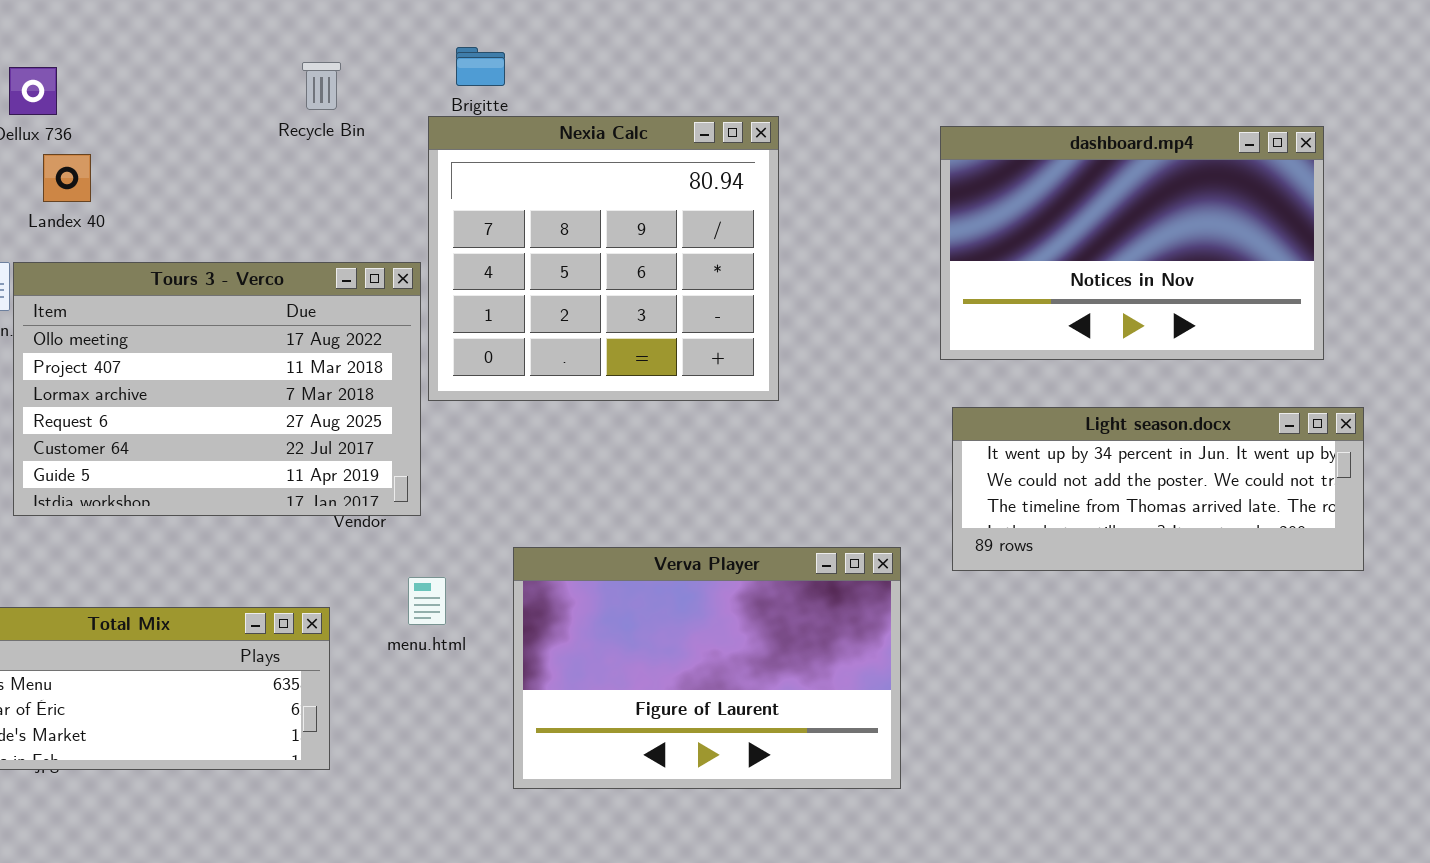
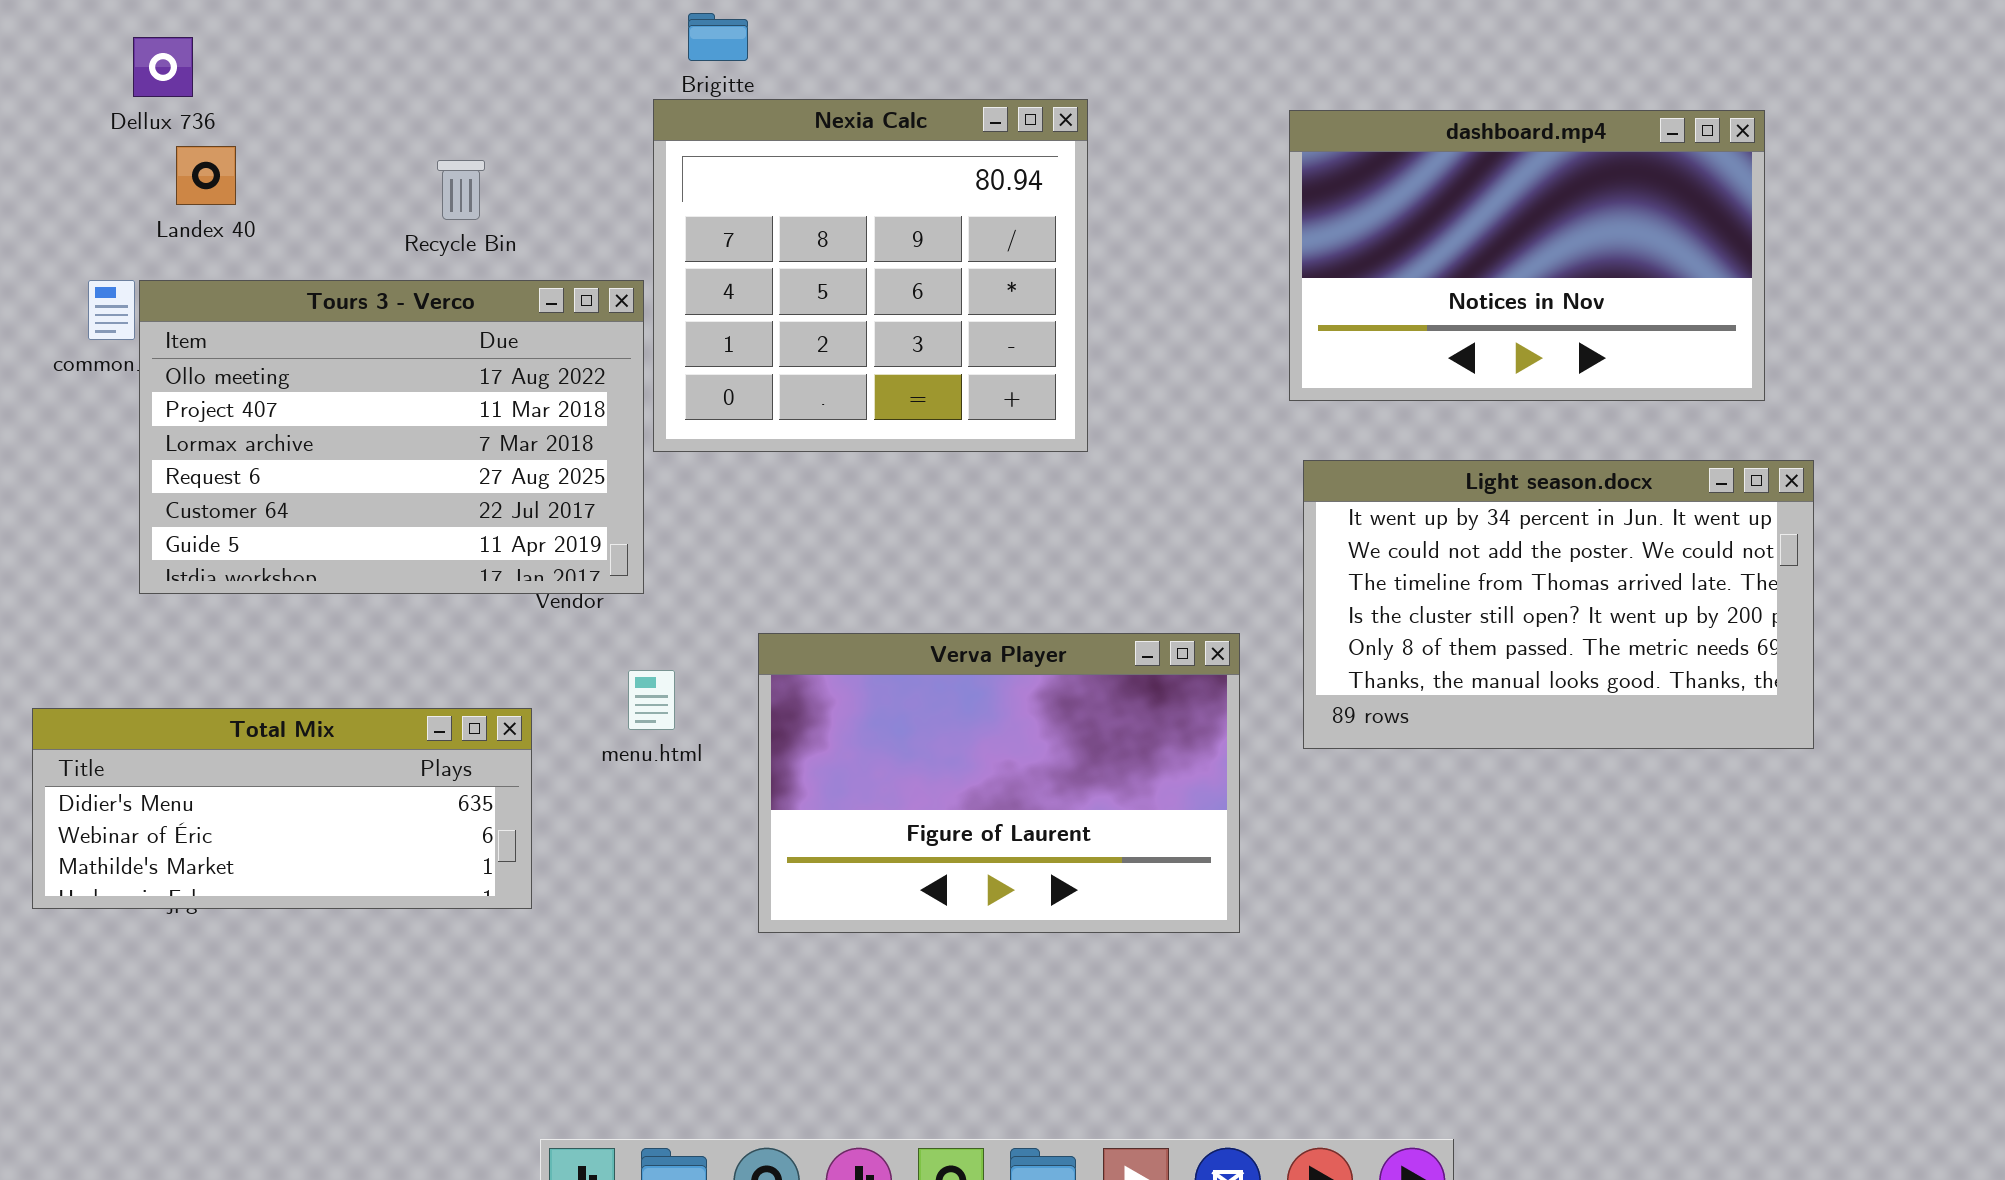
Recycle Bin: [302,62,341,110] -> [437,160,485,220], moved
Light season.docx: [952,407,1364,571] -> [1303,460,1814,749], resized

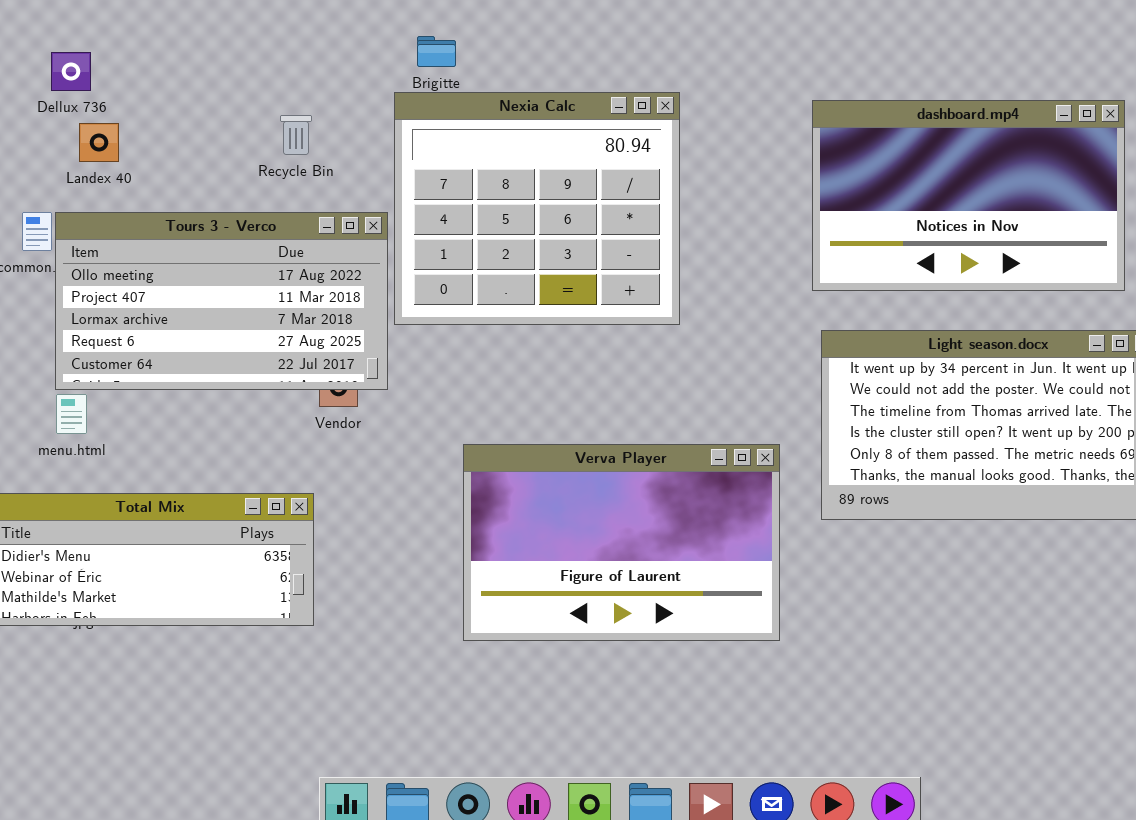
Recycle Bin: [437,160,485,220] -> [280,115,312,155], moved
Tours 3 - Verco: [139,280,644,594] -> [55,212,388,390], resized
menu.html: [628,670,675,730] -> [56,394,87,434], moved

